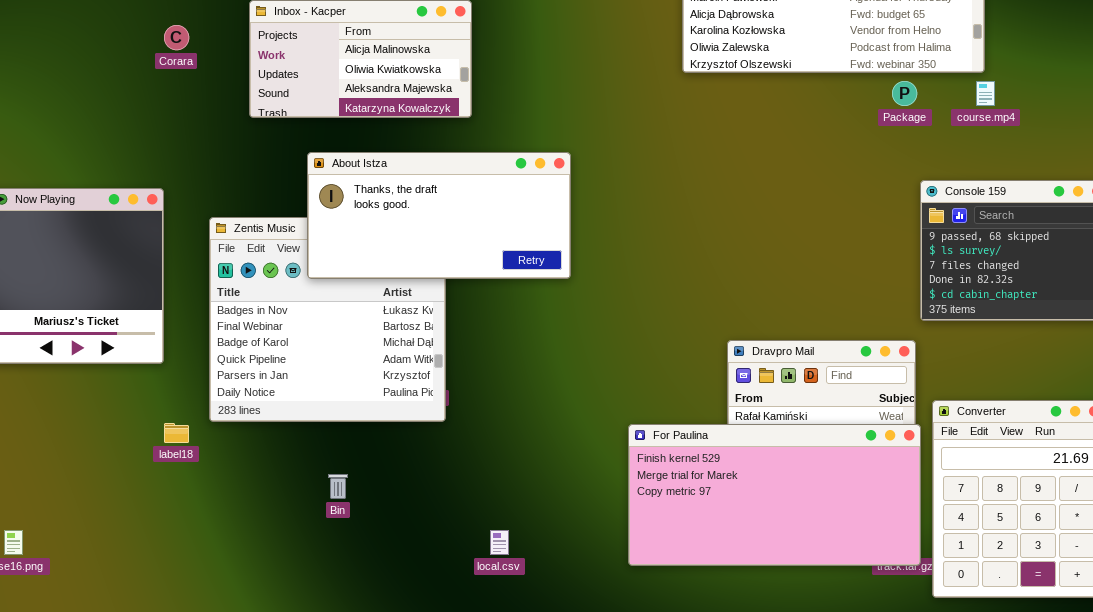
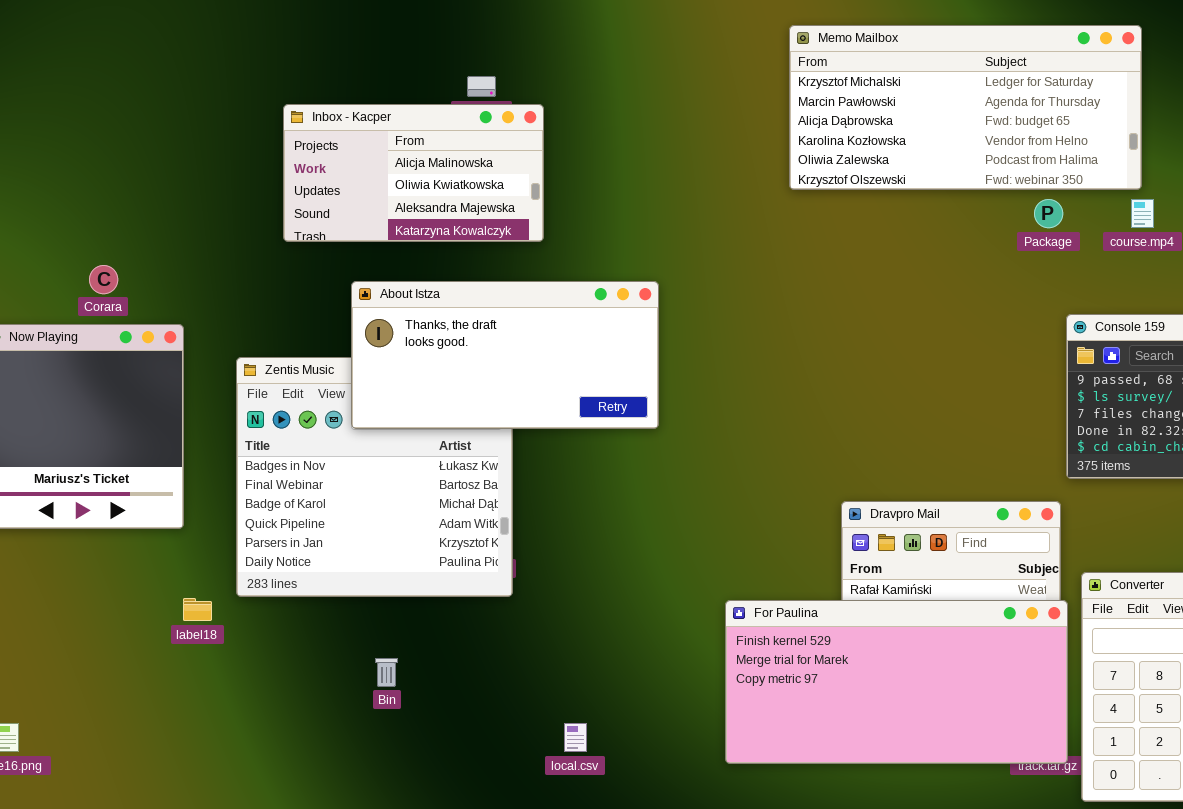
Corara: [164,25,189,50] -> [89,265,118,294], moved

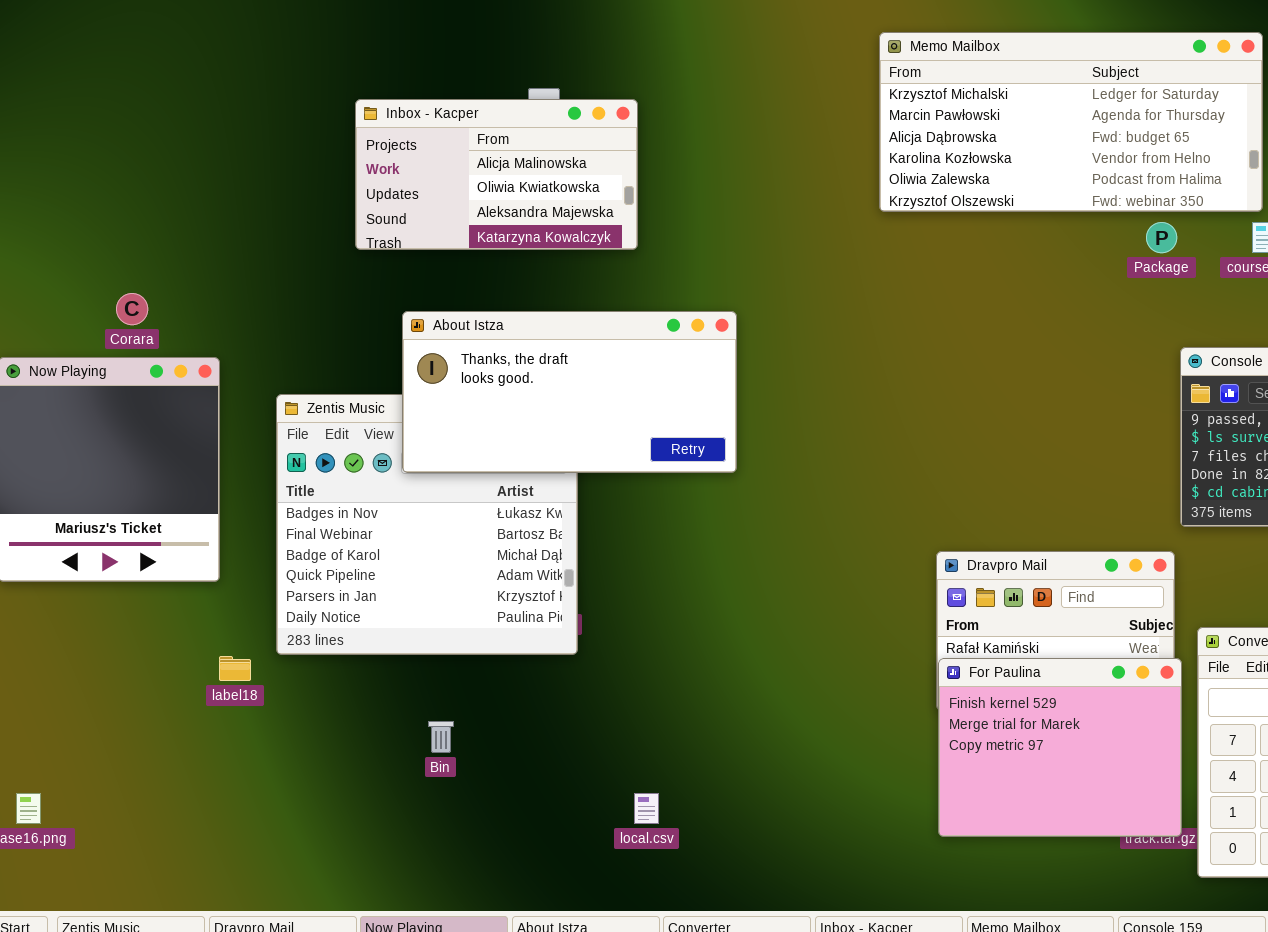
Inbox - Kacper: [283,104,544,242] -> [355,99,638,250], moved
For Paulina: [725,600,1068,764] -> [938,658,1182,837], resized

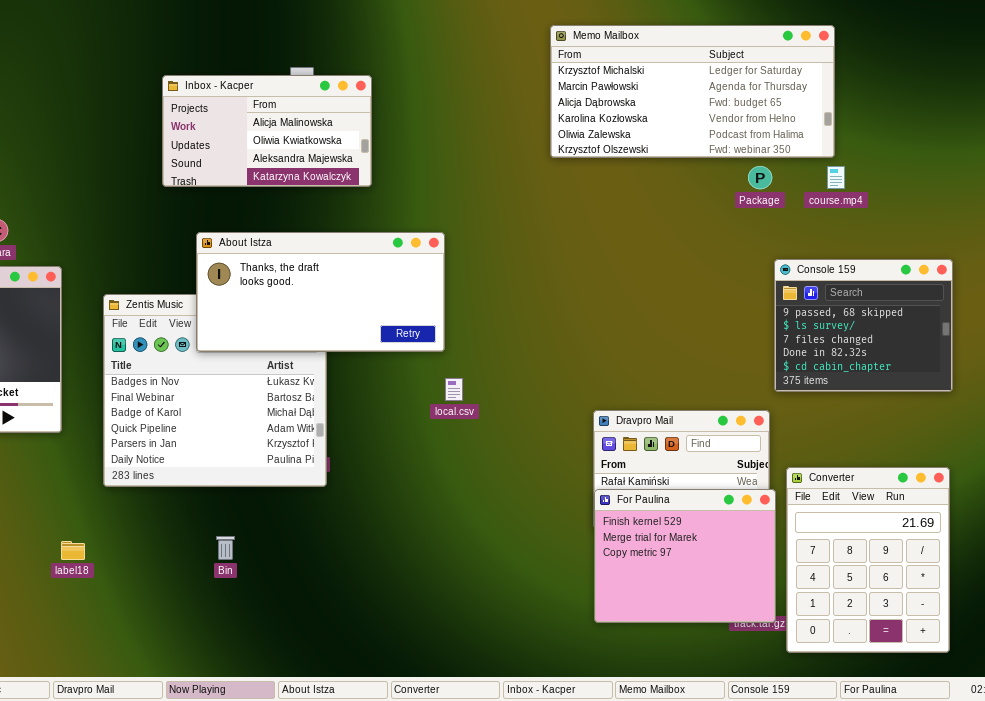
label18: [219,656,251,681] -> [61,541,85,560], moved
local.csv: [634,793,659,824] -> [445,378,463,401], moved

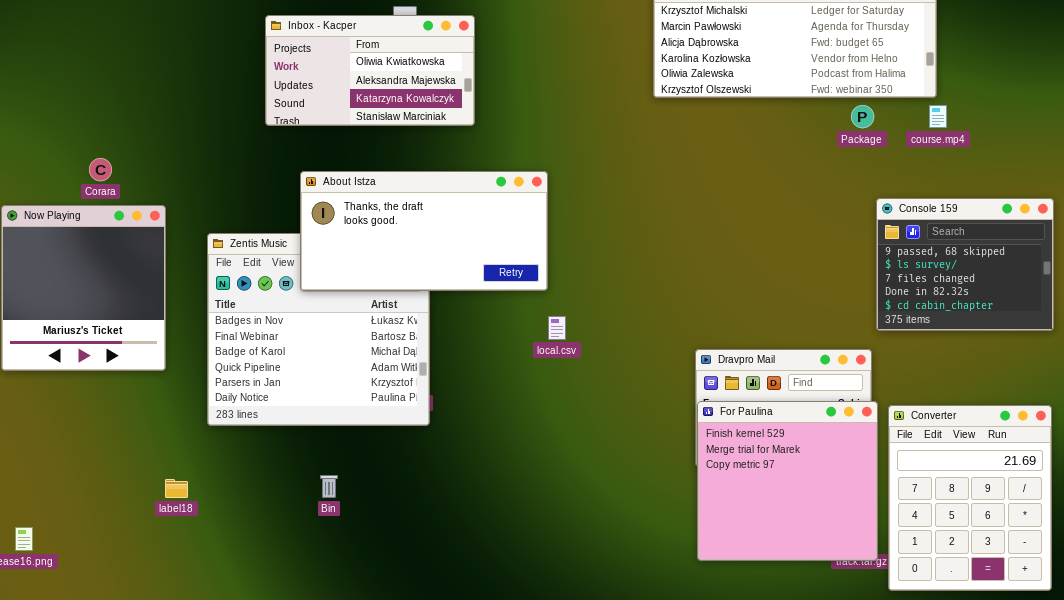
Inbox - Kacper: [162,75,372,187] -> [265,15,475,126], scrolled down 1 row
For Paulina: [594,489,776,623] -> [697,401,878,561], resized

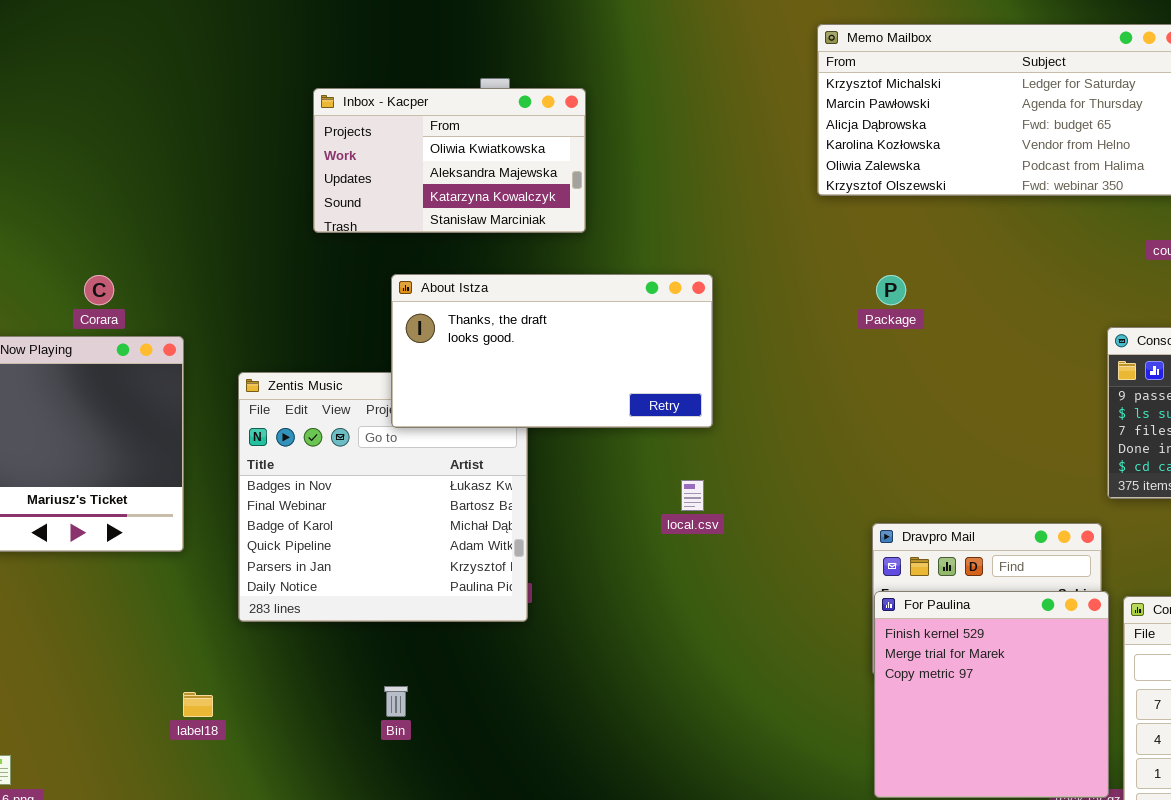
Package: [851,105,874,128] -> [876,275,906,305], moved
About Istza: [300,171,548,291] -> [391,274,713,428], moved

